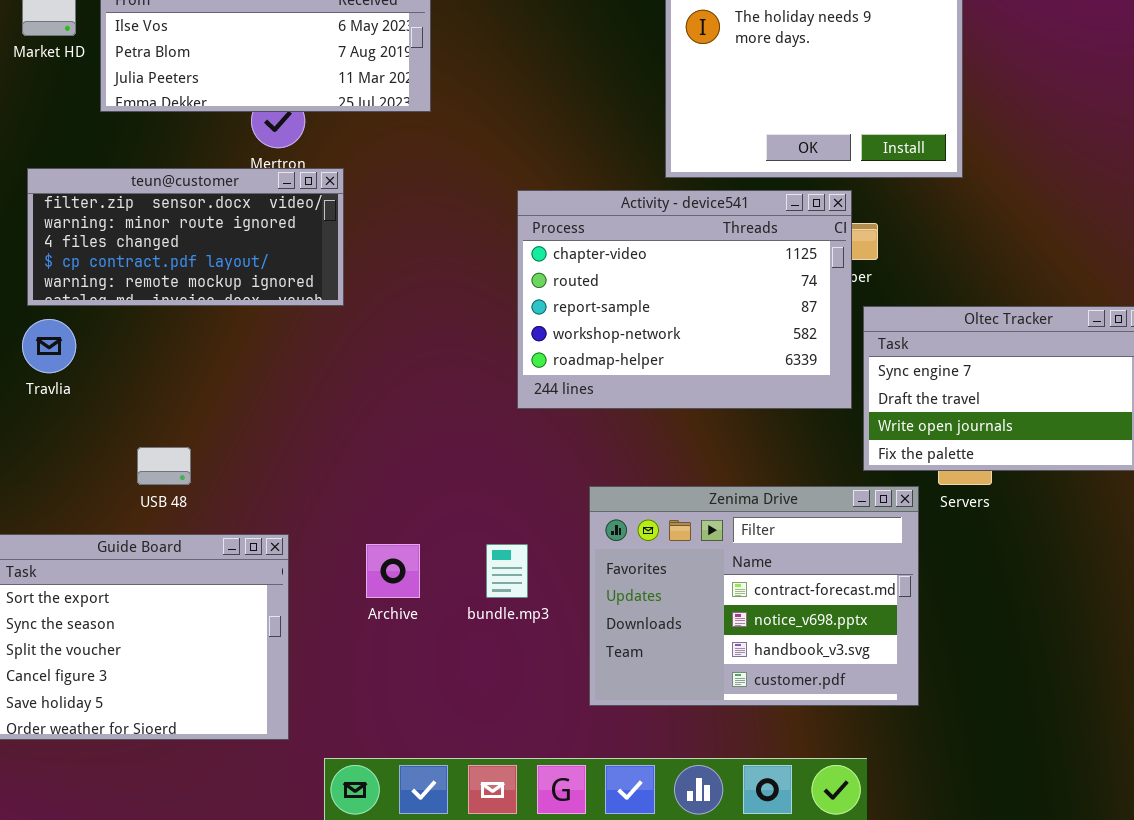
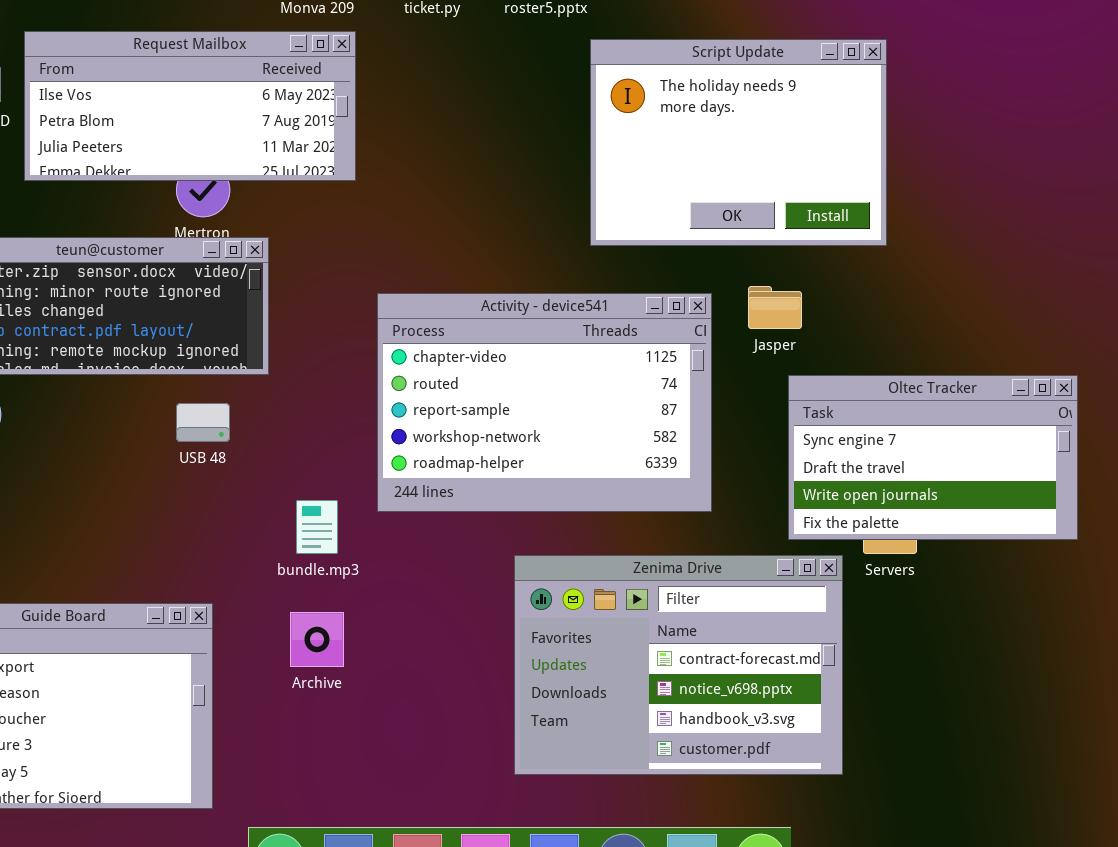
Activity - device541: [517,190,852,409] -> [377,293,712,512], moved
USB 48: [137,447,191,485] -> [176,403,230,442], moved
bundle.mp3: [486,544,528,598] -> [296,500,338,554], moved

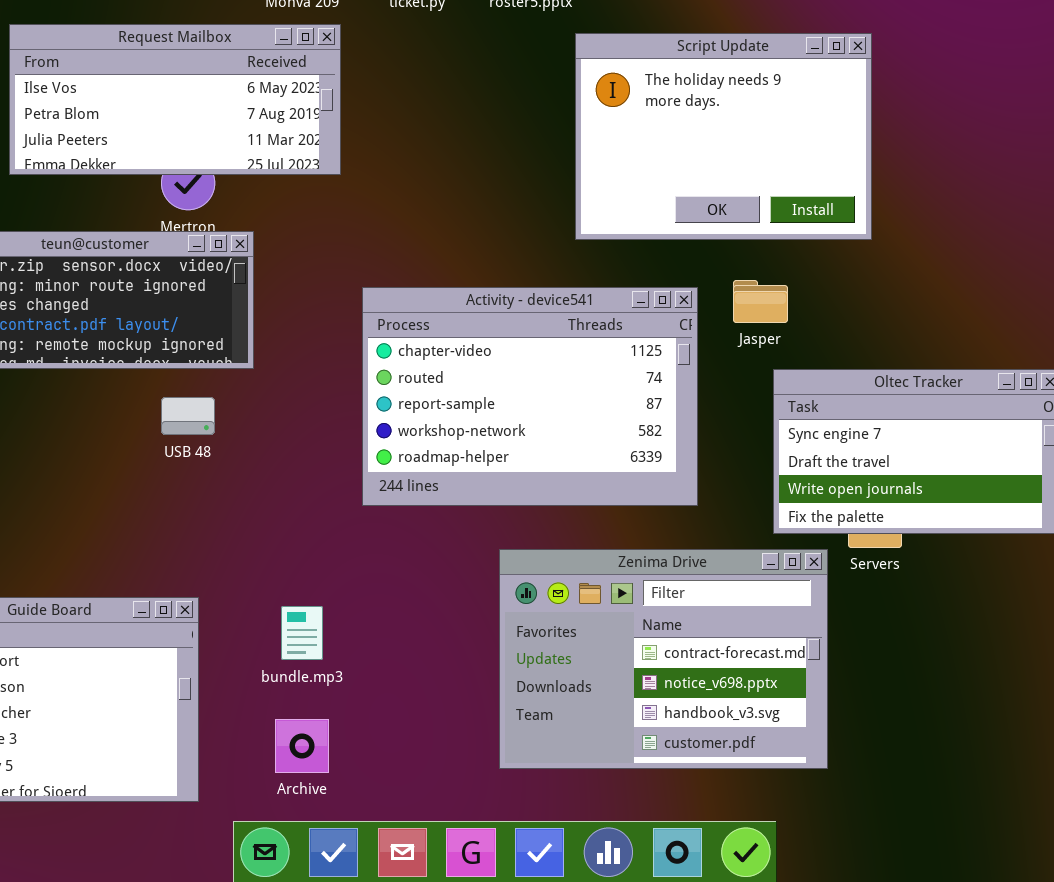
bundle.mp3: [296,500,338,554] -> [281,606,323,660], moved
Archive: [290,612,344,667] -> [275,719,329,773], moved

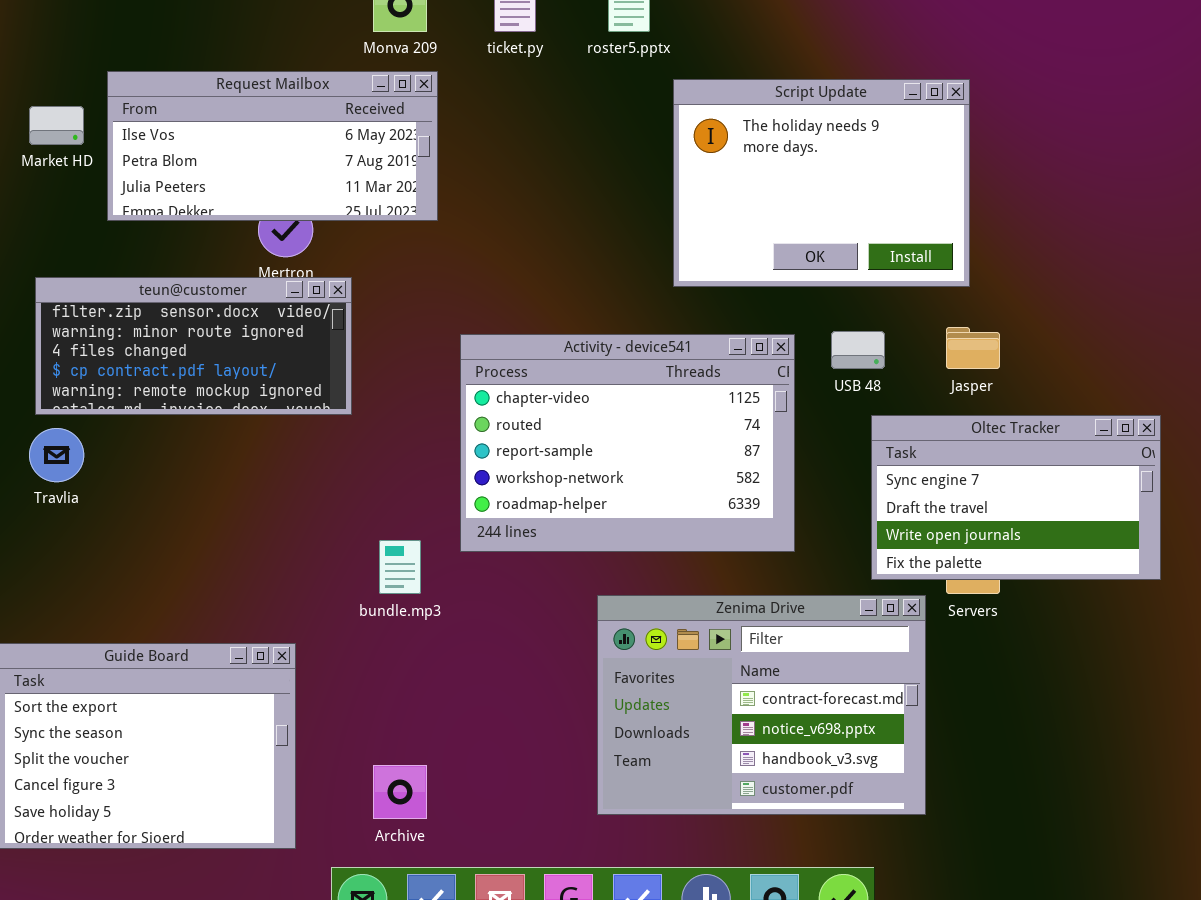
Jasper: [733,280,788,323] -> [946,327,1000,369], moved
USB 48: [161,397,215,435] -> [831,331,885,369], moved
bundle.mp3: [281,606,323,660] -> [379,540,421,594], moved

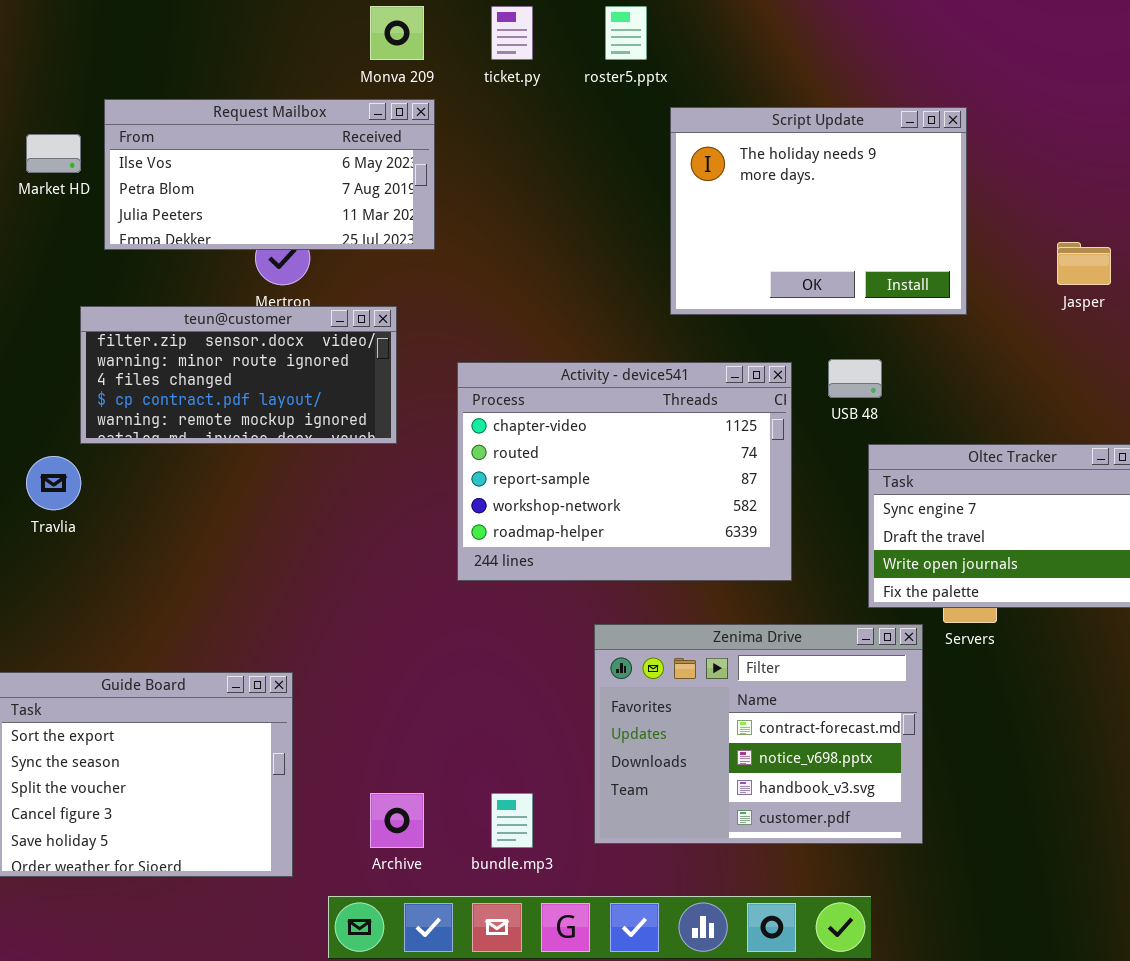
teun@customer: [35,277,352,415] -> [80,306,397,444], moved
Jasper: [946,327,1000,369] -> [1057,242,1111,285], moved
bundle.mp3: [379,540,421,594] -> [491,793,533,848], moved

